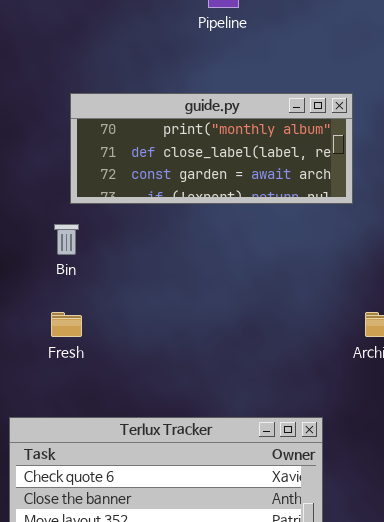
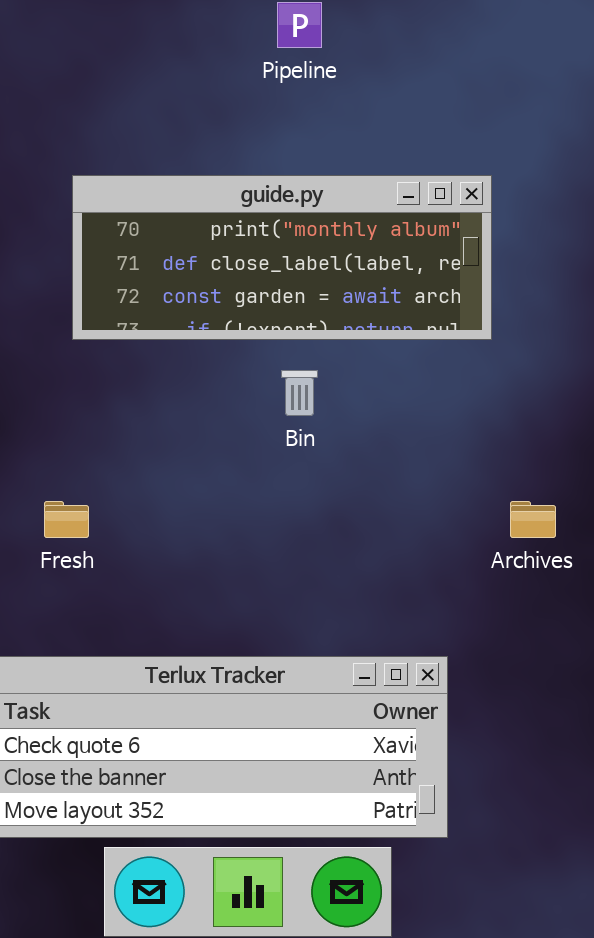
Bin: [54,224,79,255] -> [281,370,318,416], moved

